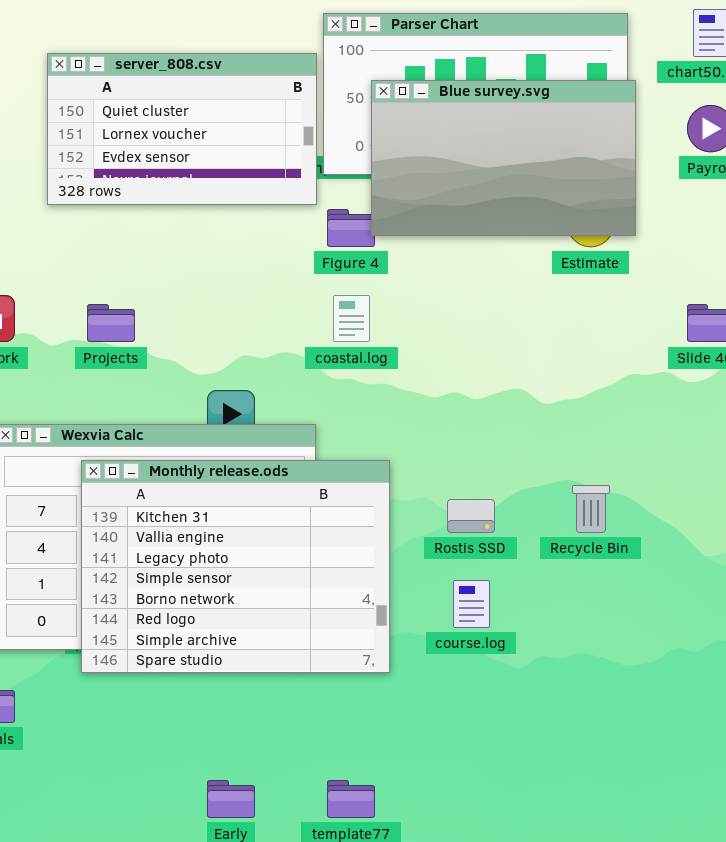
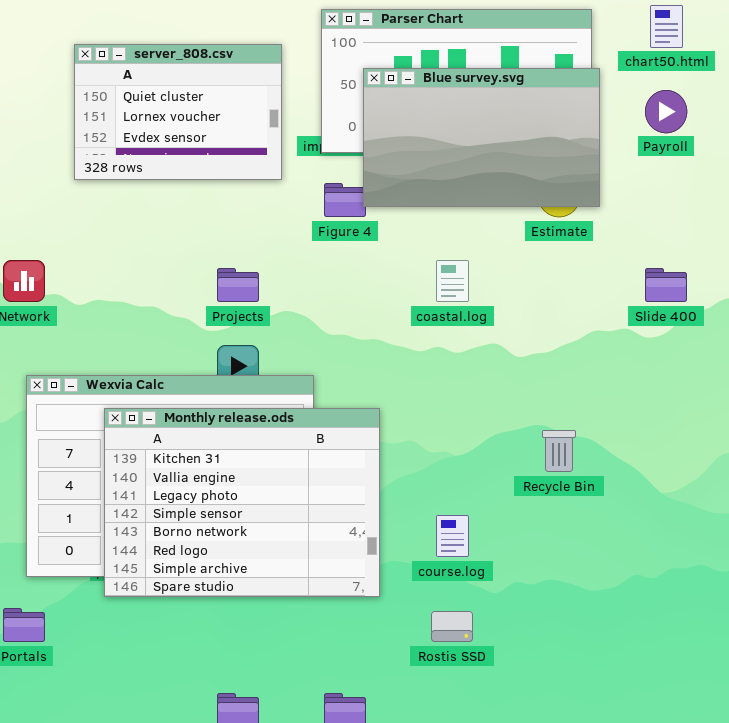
server_808.csv: [47,53,317,205] -> [74,44,282,180], resized
coastal.log: [333,295,370,342] -> [436,260,469,302], moved
Projects: [87,304,135,342] -> [217,268,259,302], moved
Rostis SSD: [447,499,495,533] -> [431,611,473,642], moved

